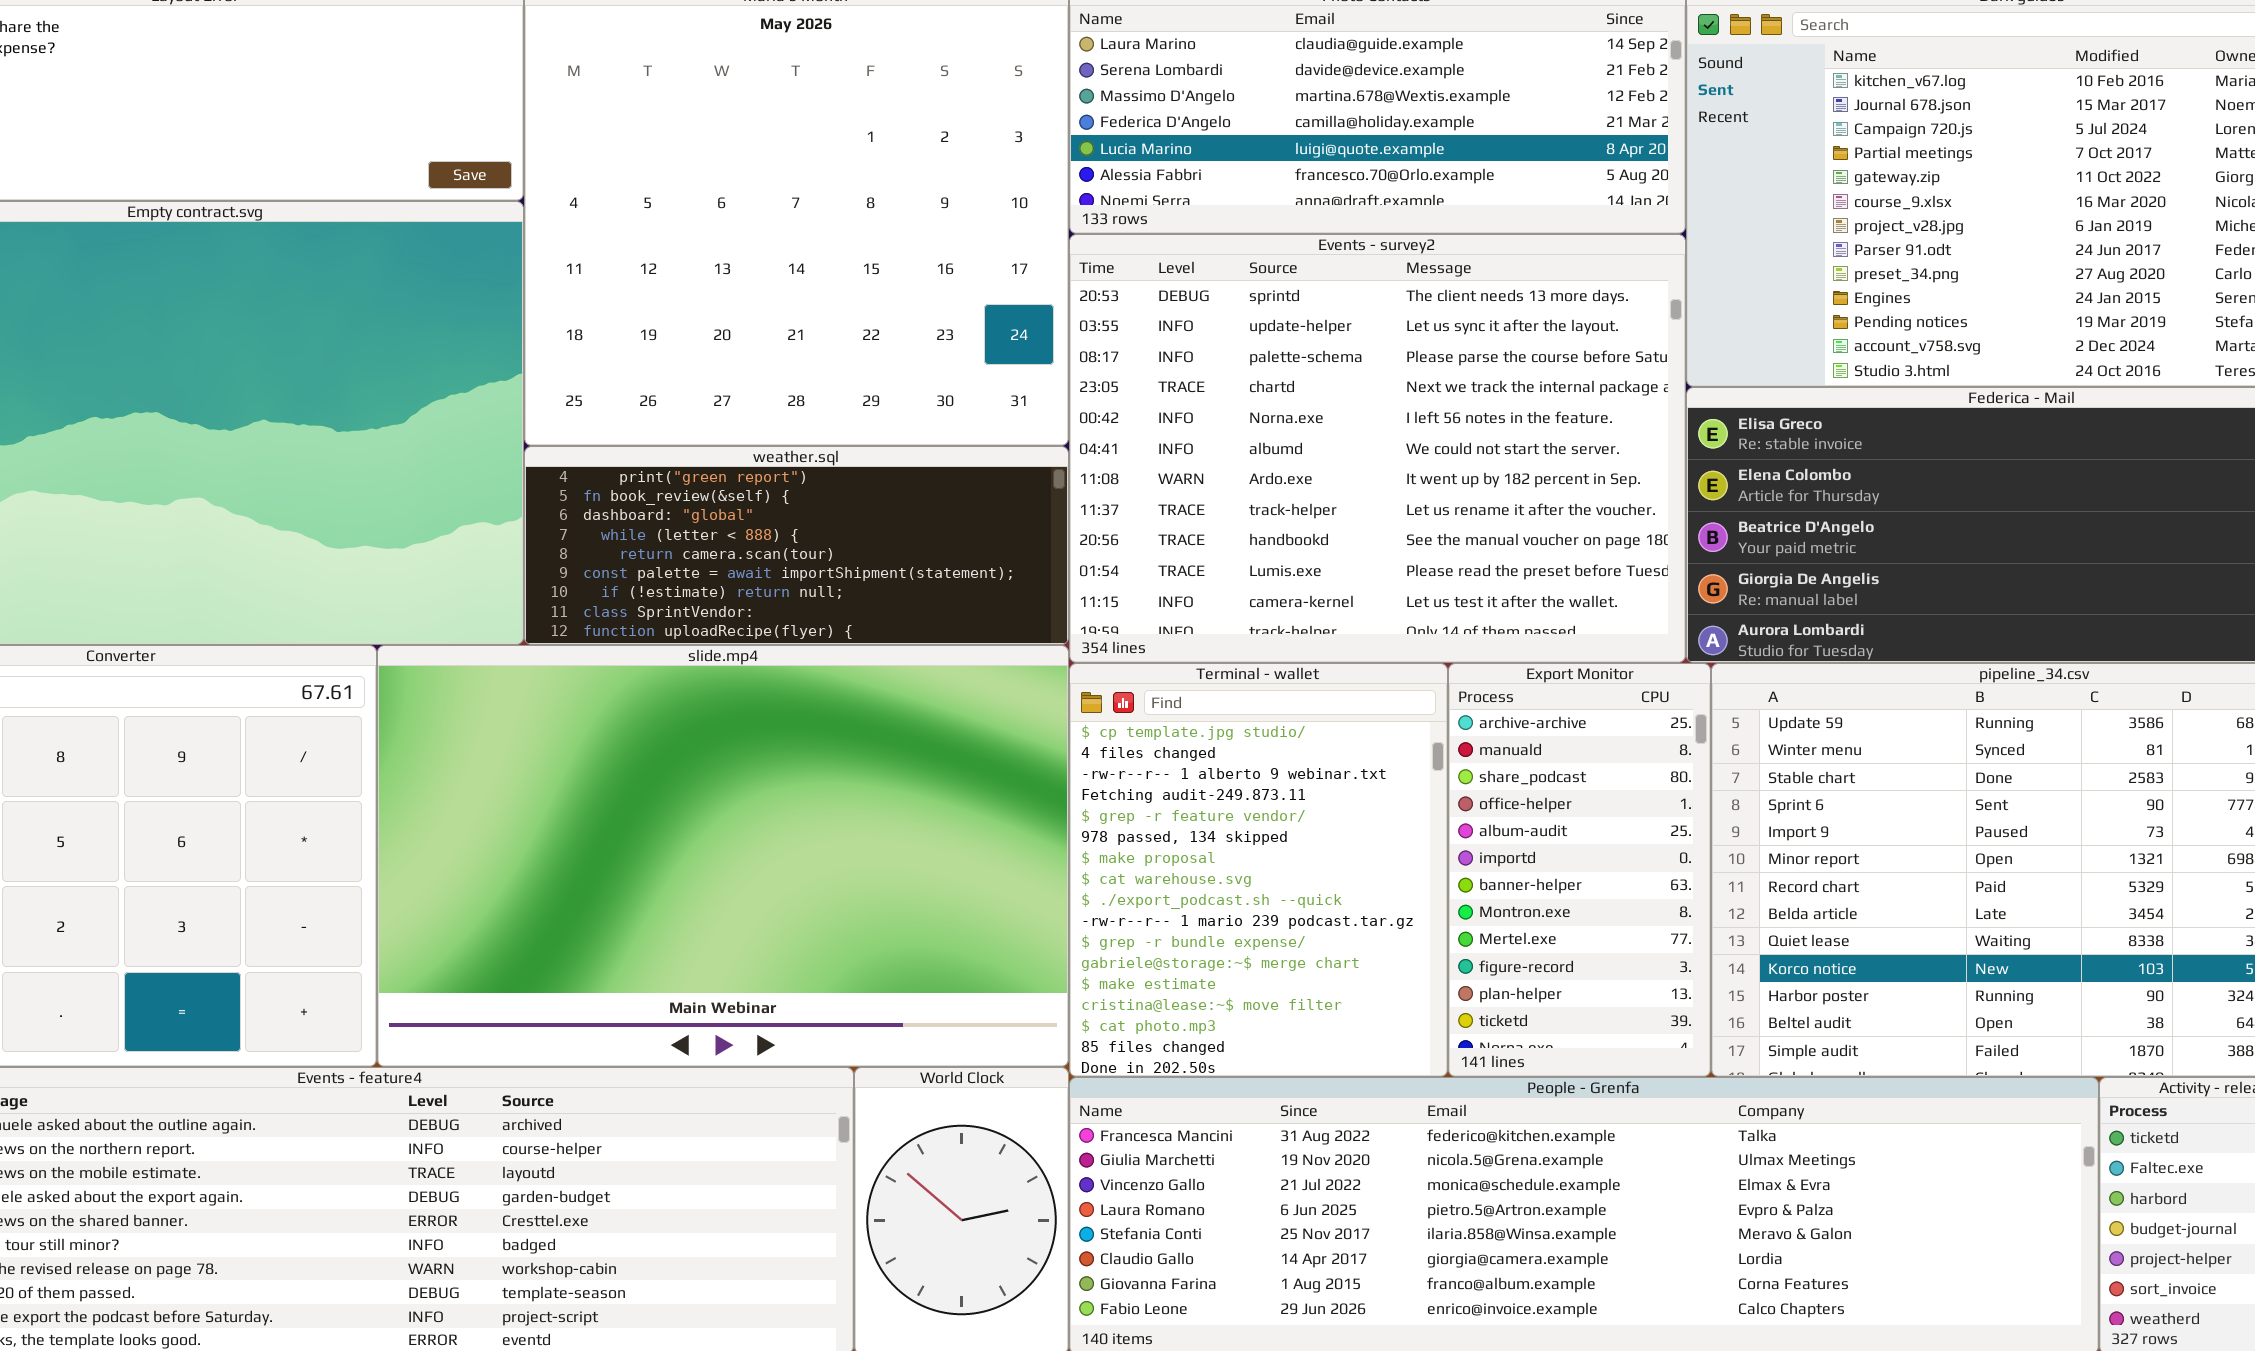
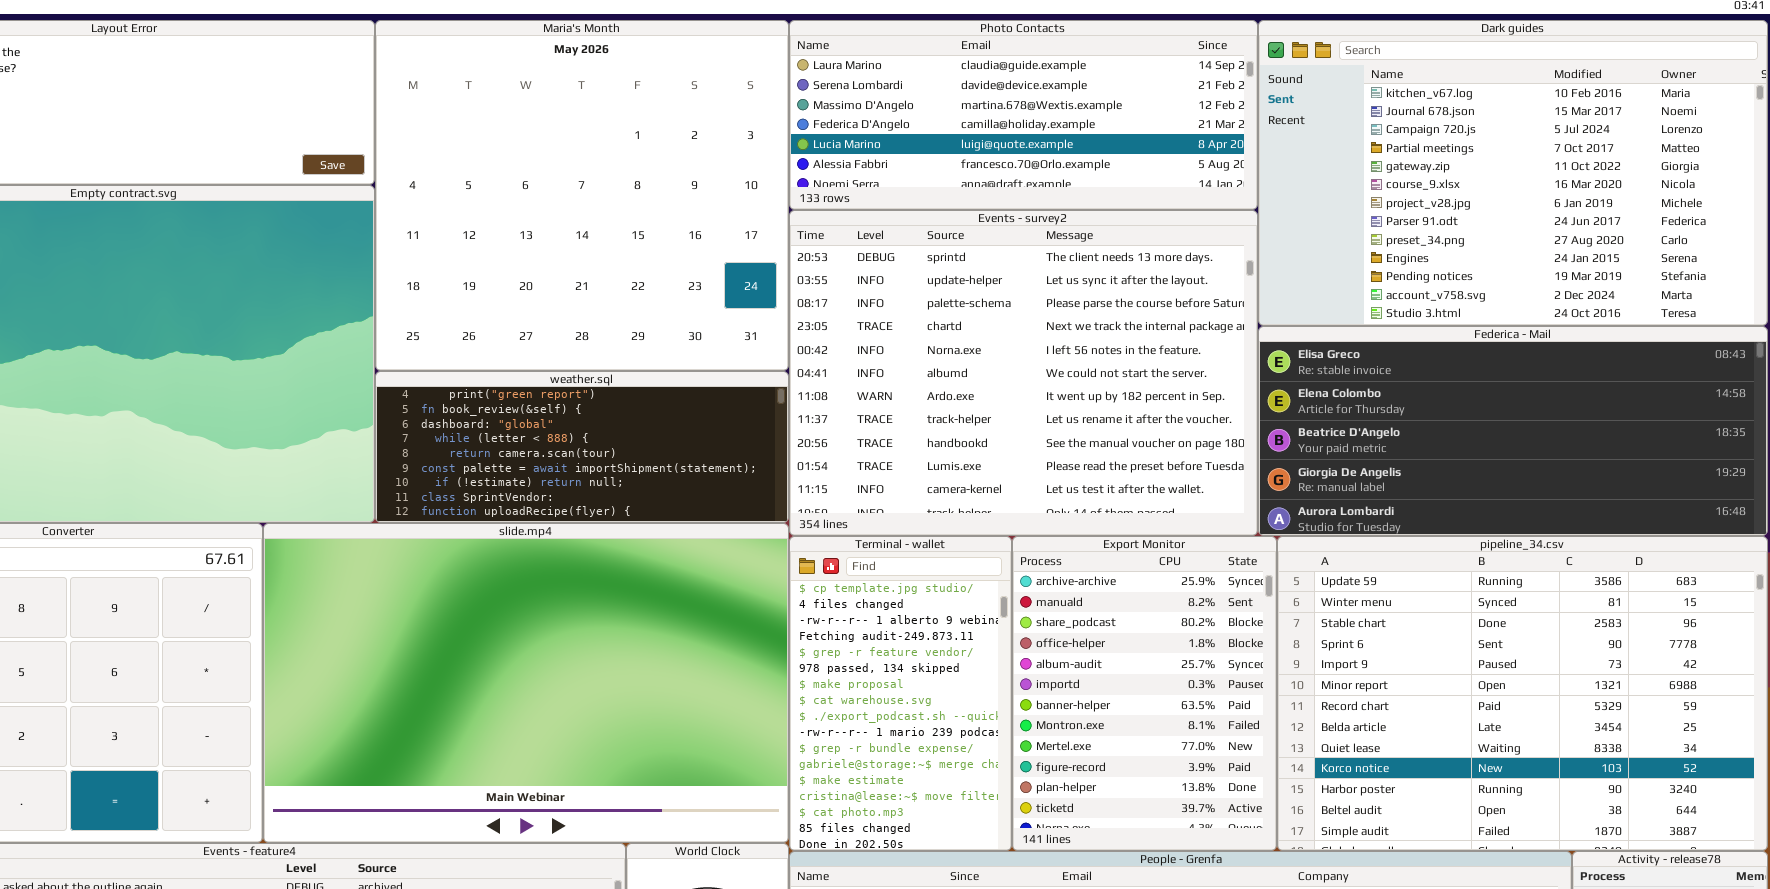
Terminal - wallet: [1069,663,1448,1077] -> [789,536,1012,851], resized
Export Monitor: [1448,663,1711,1077] -> [1012,536,1277,851], resized

